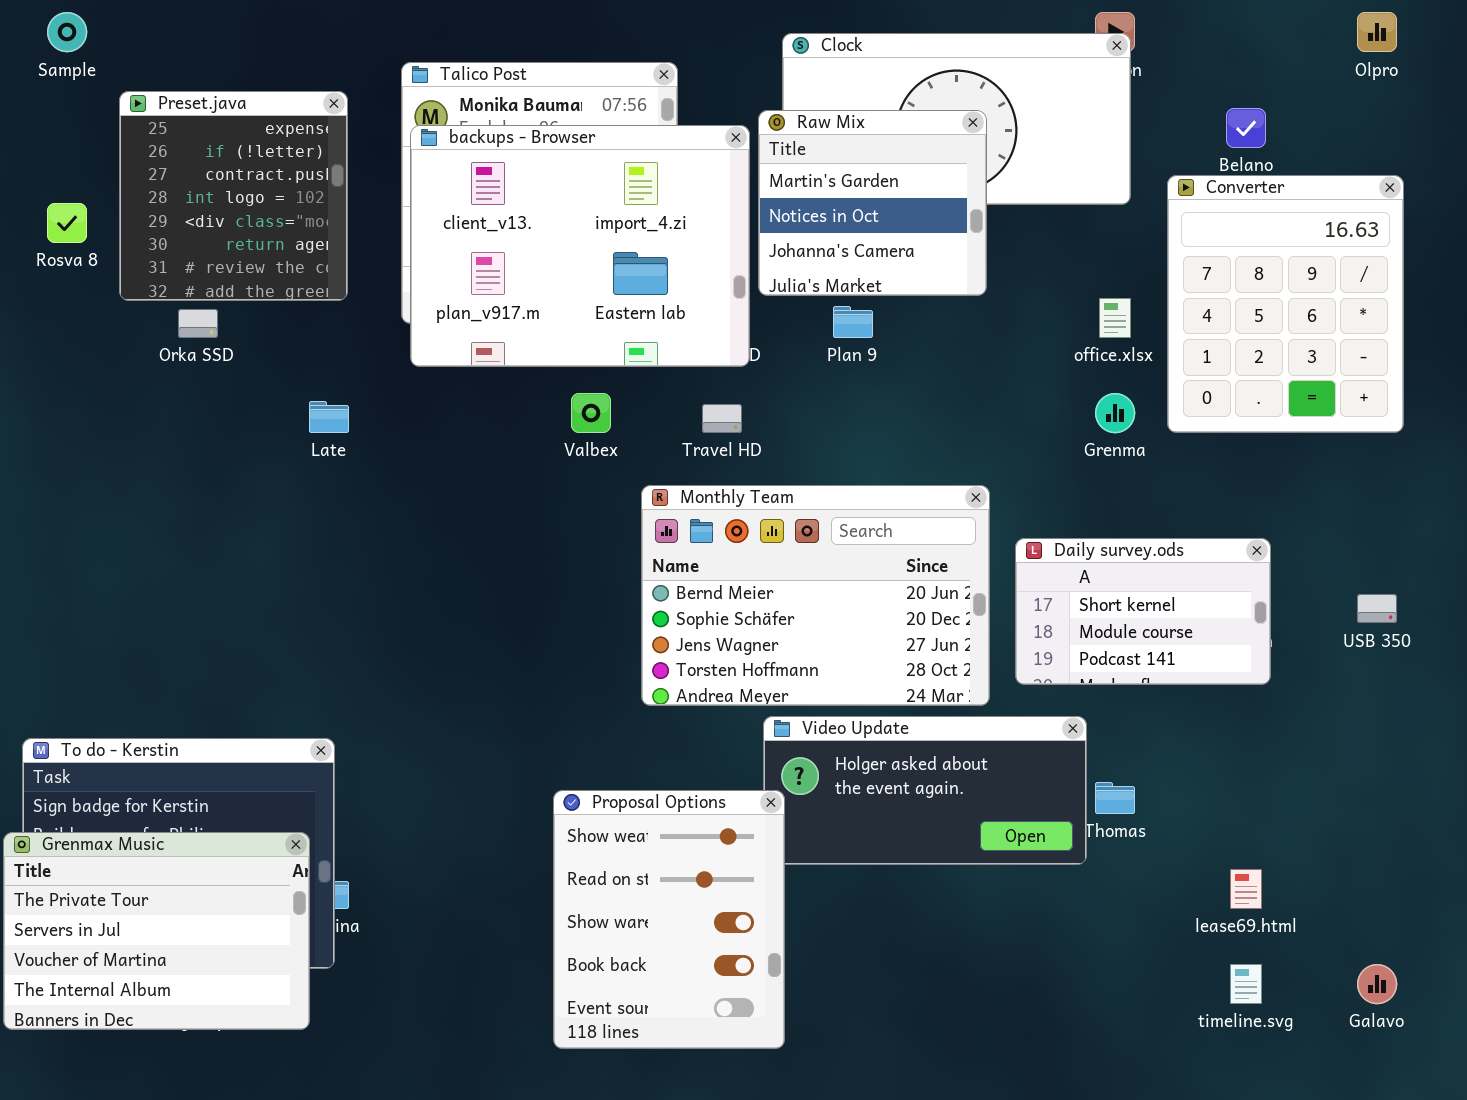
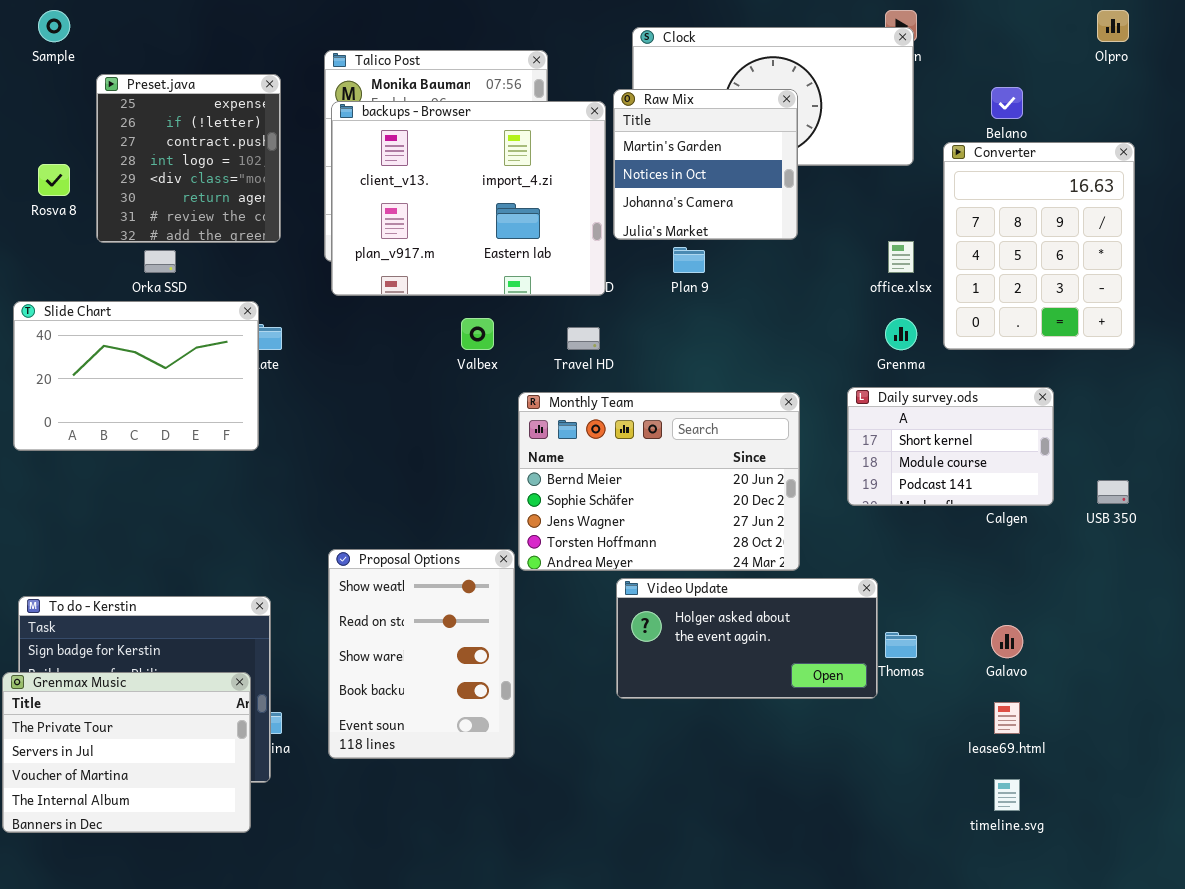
Slide Chart: none -> [13,301,259,451], opened
Daily survey.ods: [1015,538,1271,685] -> [847,387,1054,506], moved
Proposal Options: [553,790,785,1049] -> [328,549,515,759], moved
Galavo: [1357,964,1397,1004] -> [991,625,1023,658], moved

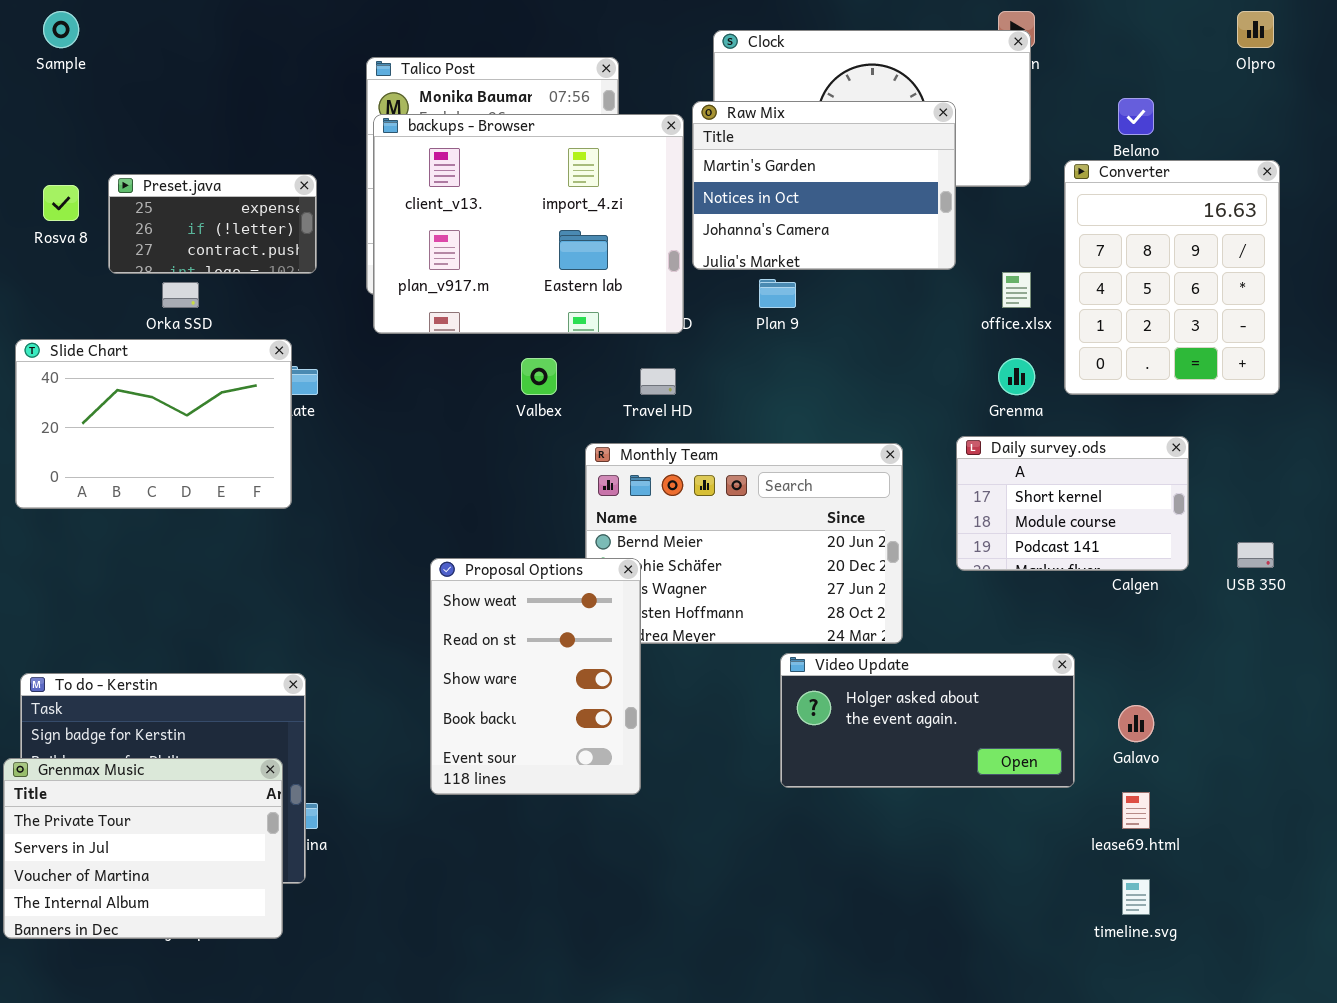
Preset.java: [96,74,281,243] -> [108,174,317,274], resized
Raw Mix: [613,89,798,240] -> [692,101,956,270], resized
Proposal Options: [328,549,515,759] -> [430,558,641,795], moved
Video Update: [616,578,878,699] -> [780,653,1075,788], moved

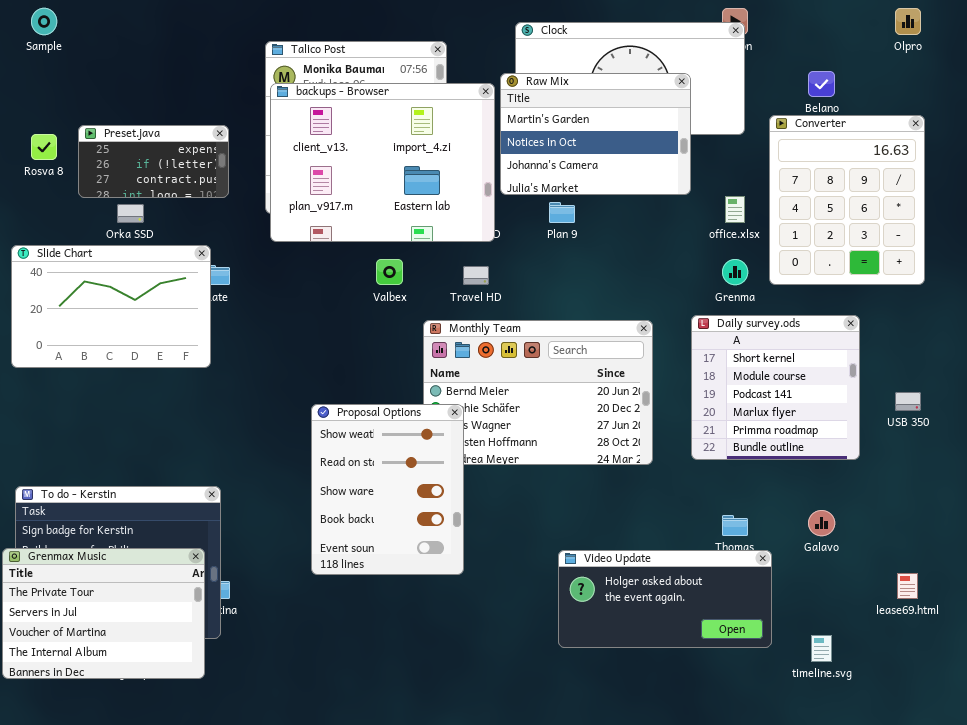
Daily survey.ods: [956,436,1189,571] -> [691,315,860,460], resized
Video Update: [780,653,1075,788] -> [558,550,772,648], moved
lease69.html: [1122,792,1150,829] -> [897,573,918,599], moved

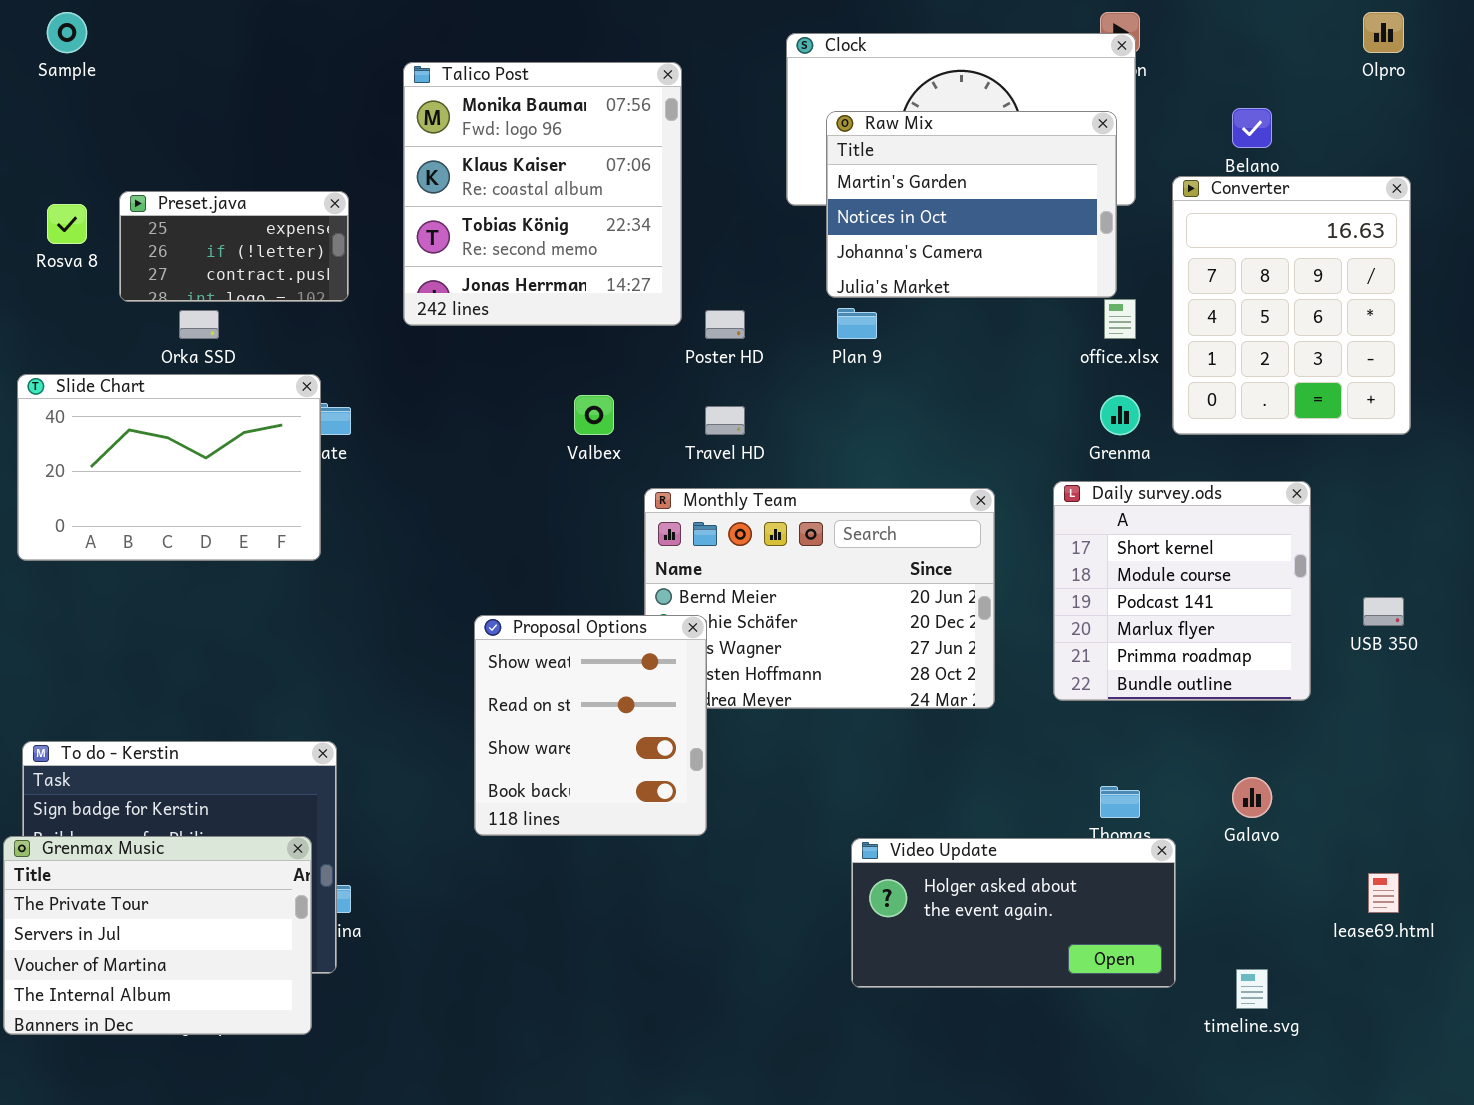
Raw Mix: [500,73,691,195] -> [826,111,1117,298], moved
backups - Browser: [270,83,495,242] -> none, closed
Proposal Options: [311,404,464,575] -> [474,615,707,836], resized

